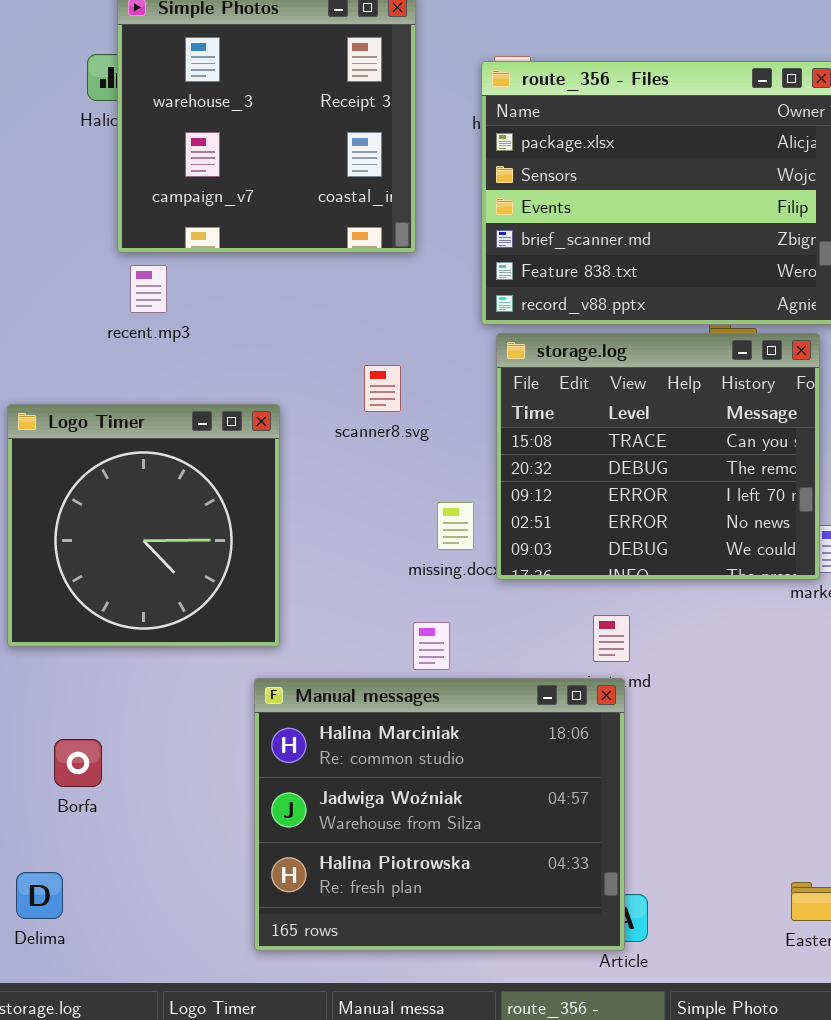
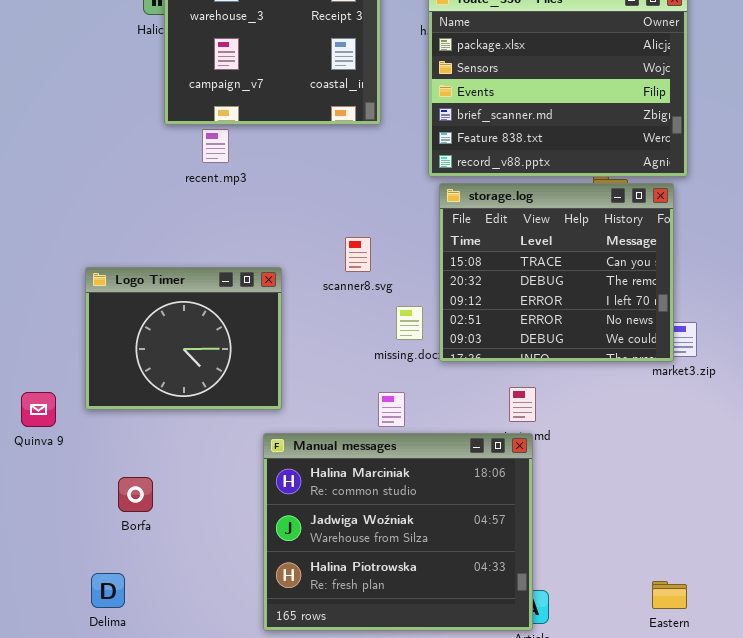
recent.mp3: [130,265,167,313] -> [202,129,229,163], moved
scanner8.svg: [364,365,401,412] -> [345,237,371,272], moved
Logo Timer: [7,404,280,647] -> [85,267,282,410], resized

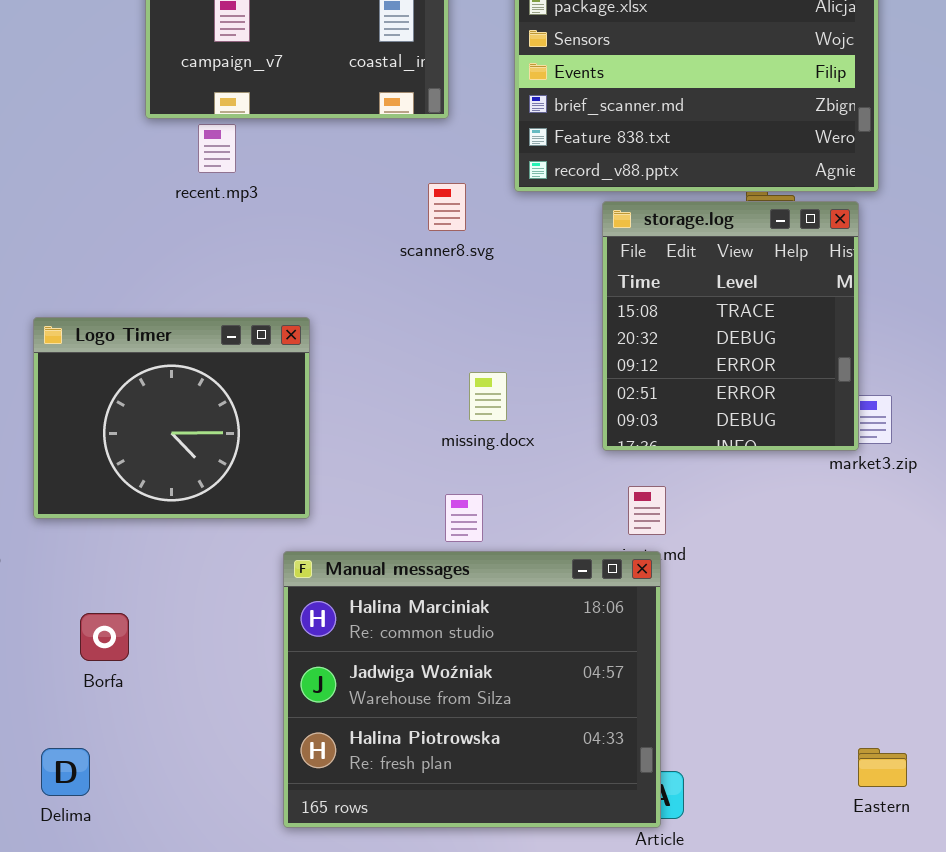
storage.log: [439,183,674,362] -> [602,201,859,451], resized
scanner8.svg: [345,237,371,272] -> [428,183,466,231], moved
Eastern: [652,581,687,609] -> [858,748,907,787], moved

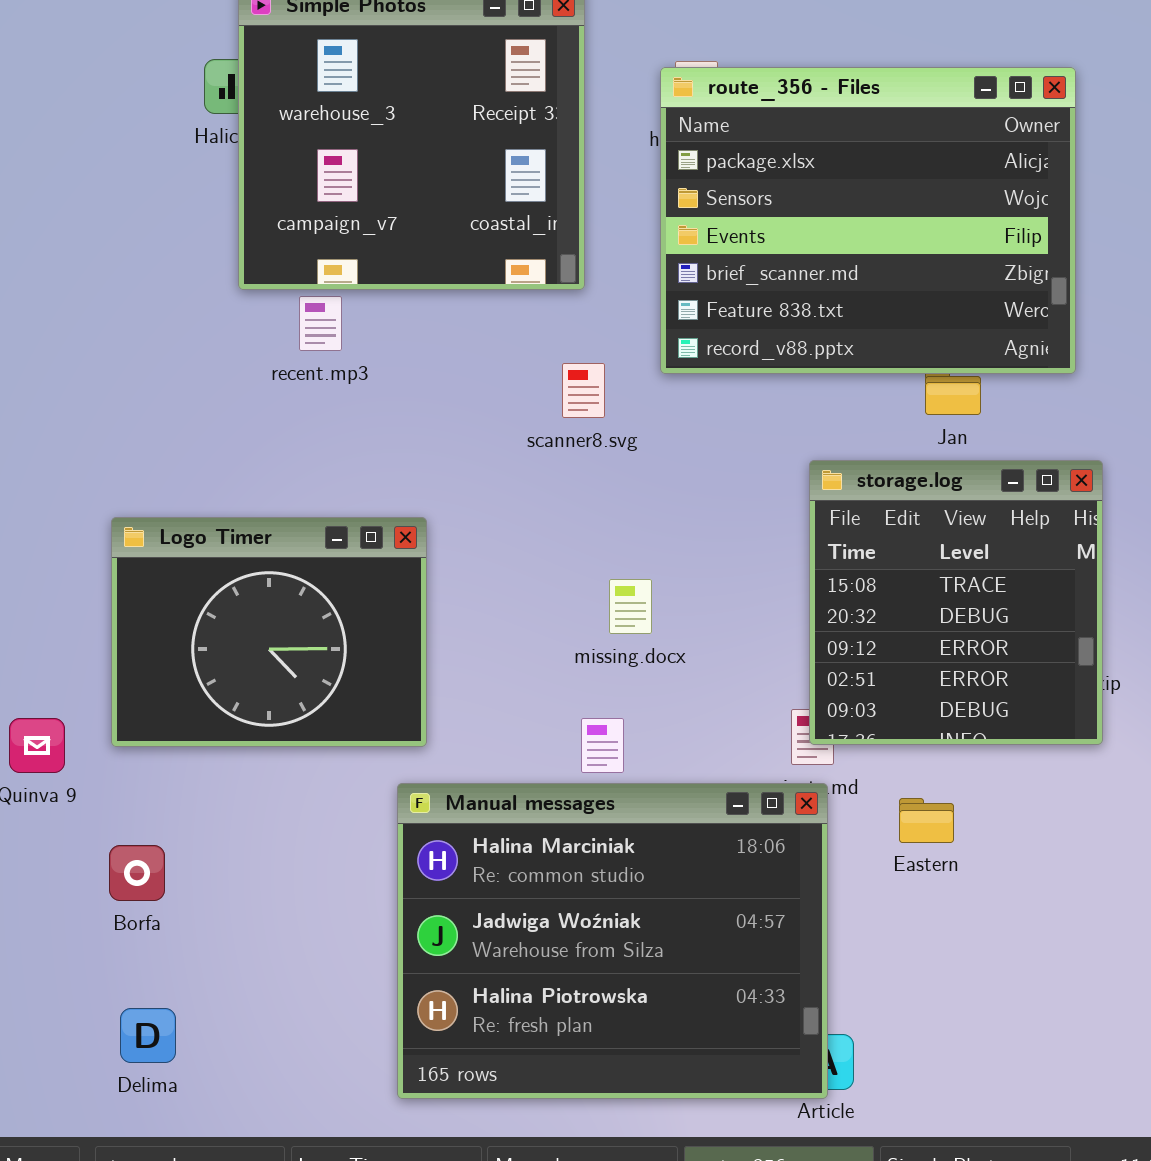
storage.log: [602,201,859,451] -> [809,460,1103,745], moved
Borfa: [80,613,129,661] -> [109,845,165,901], moved
Eastern: [858,748,907,787] -> [899,798,954,843], moved

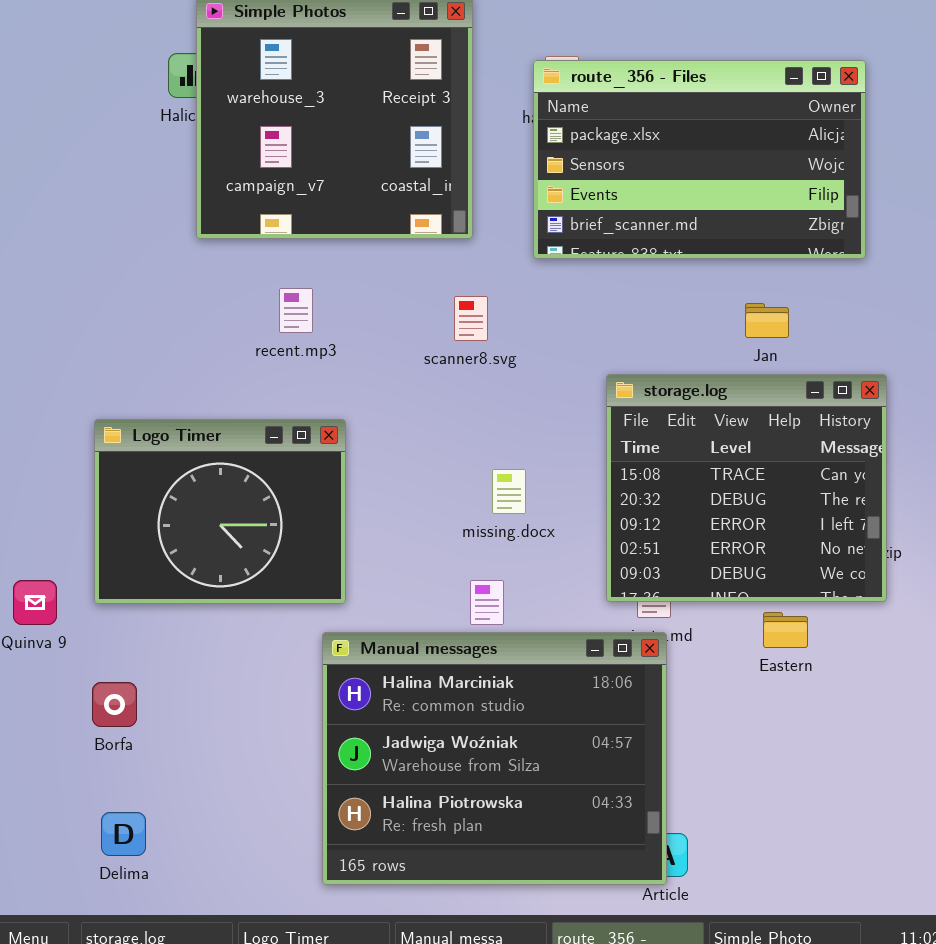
route_356 - Files: [660,67,1076,374] -> [533,60,866,259], resized
recent.mp3: [299,296,342,351] -> [279,288,313,333], moved
storage.log: [809,460,1103,745] -> [606,374,887,602], resized
Eastern: [899,798,954,843] -> [763,612,808,648], moved

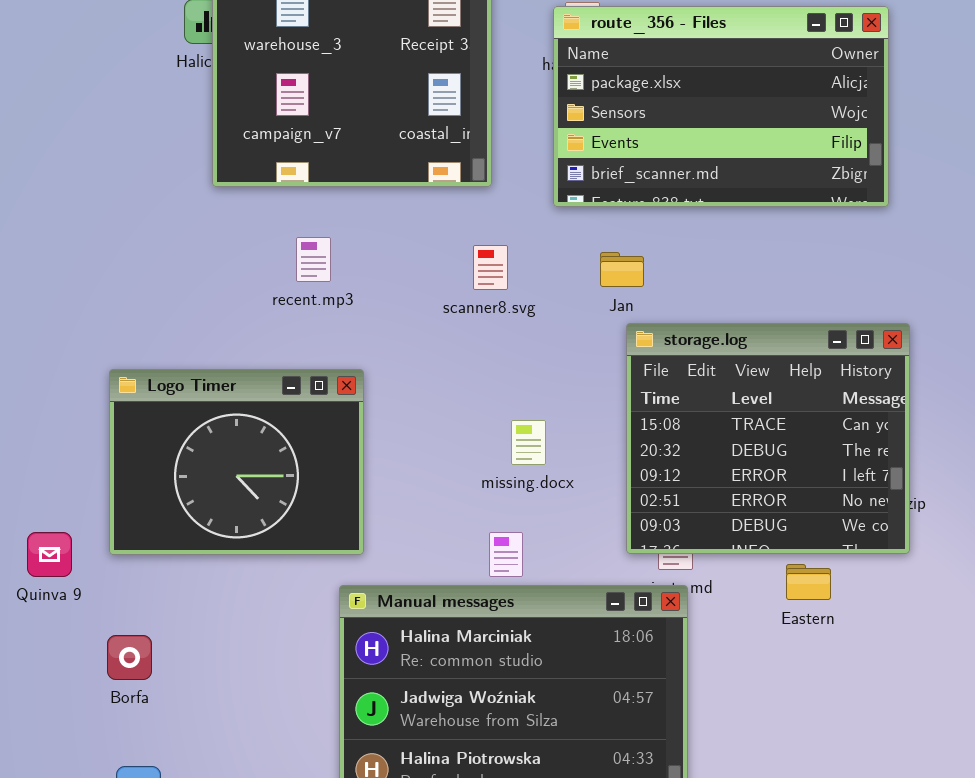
Jan: [745,303,789,338] -> [600,252,644,287], moved

